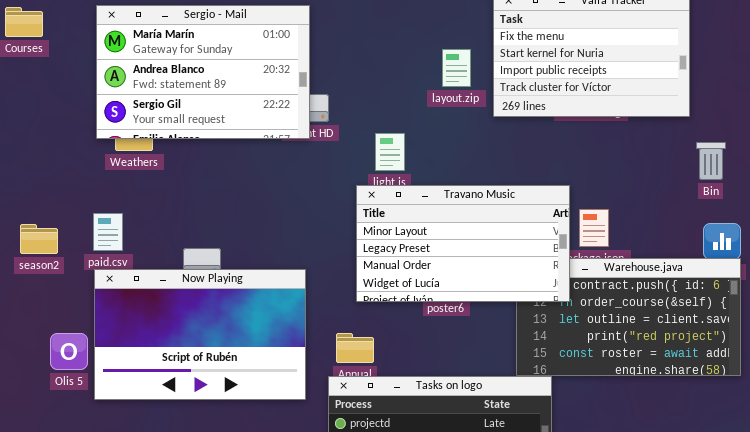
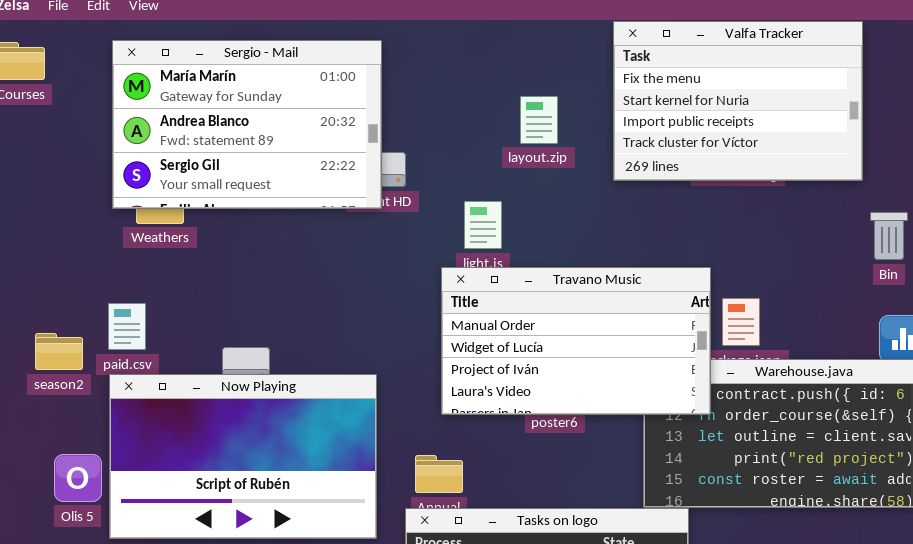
layout.zip: [442,49,471,87] -> [520,96,558,144], moved
Travano Music: [356,185,570,302] -> [441,267,711,415], scrolled down 2 rows
season2: [20,224,58,254] -> [35,333,83,370], moved

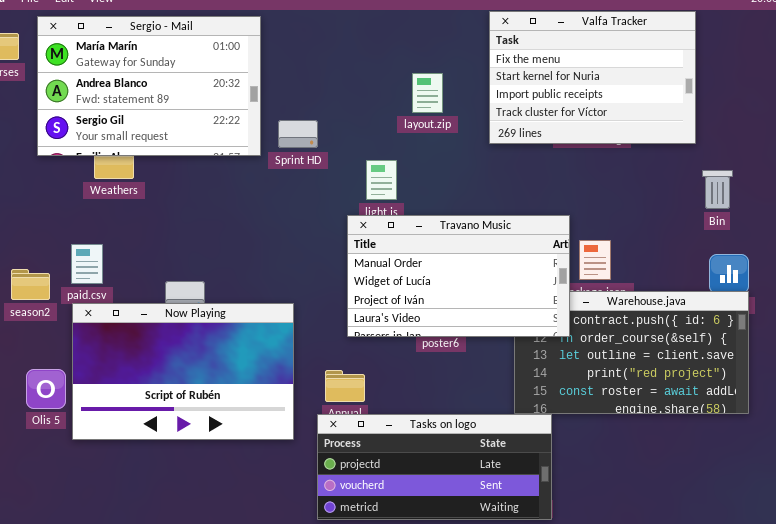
Sergio - Mail: [112,40,382,209] -> [37,16,261,156], moved

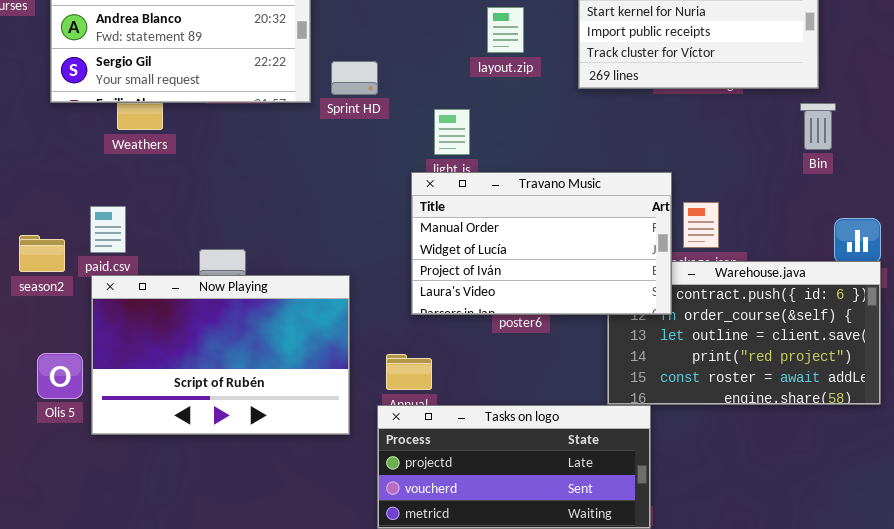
Bin: [702,170,733,209] -> [800,103,836,150], moved

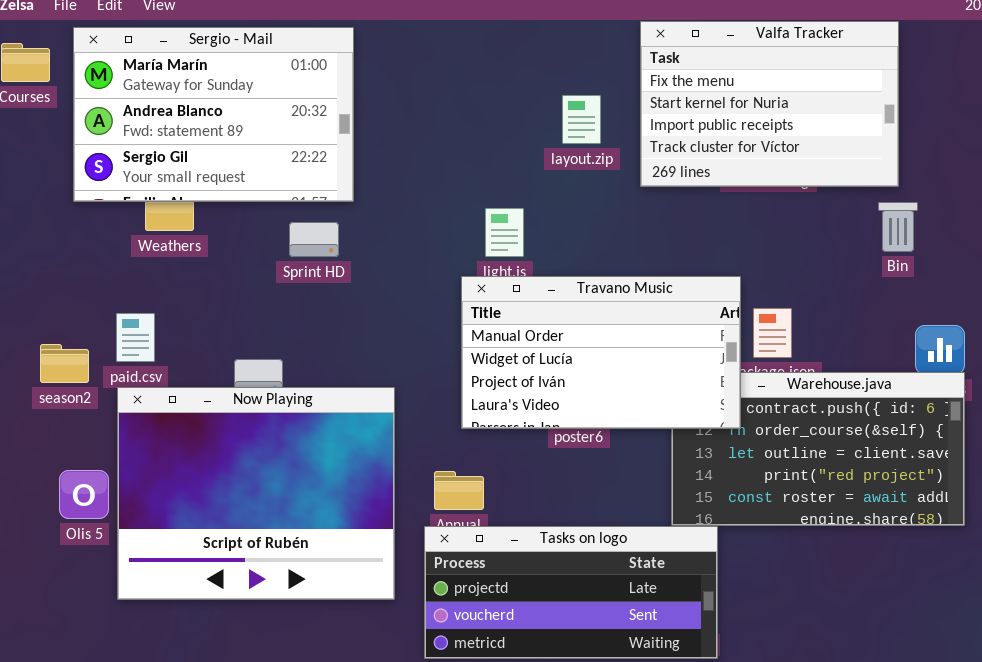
layout.zip: [487,7,524,53] -> [562,95,601,144], moved
Sprint HD: [331,61,378,95] -> [289,222,339,257], moved
Now Playing: [91,275,350,435] -> [117,387,395,600], resized

